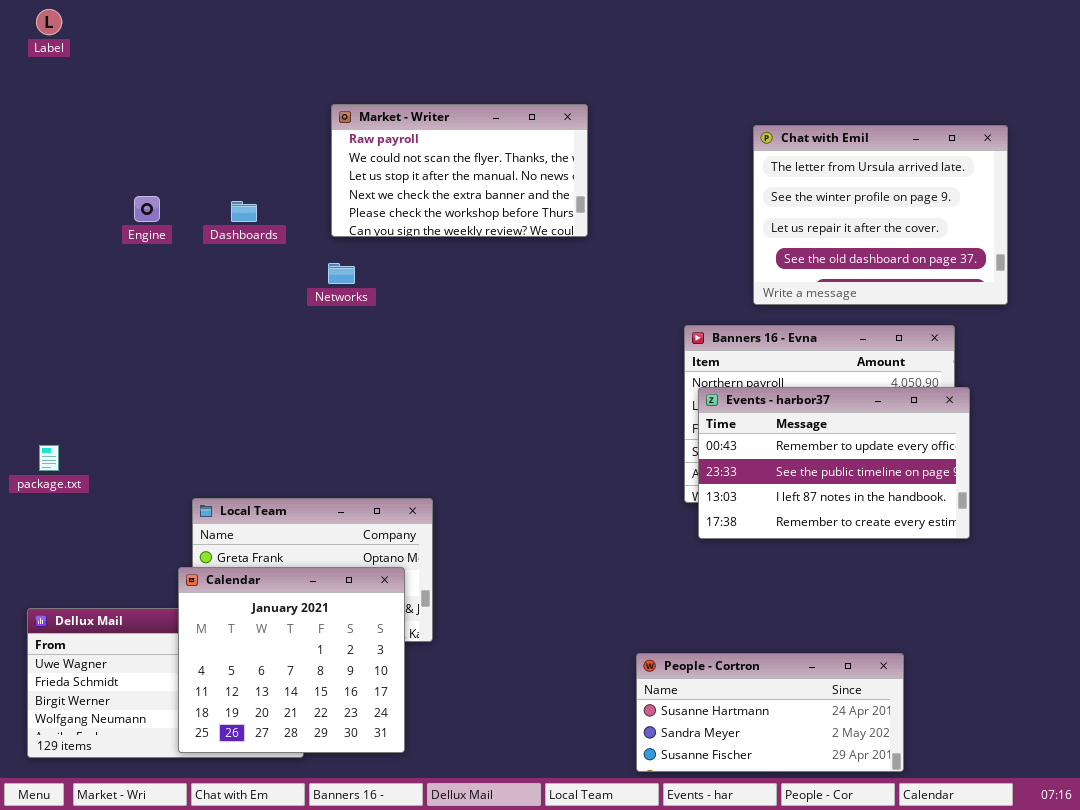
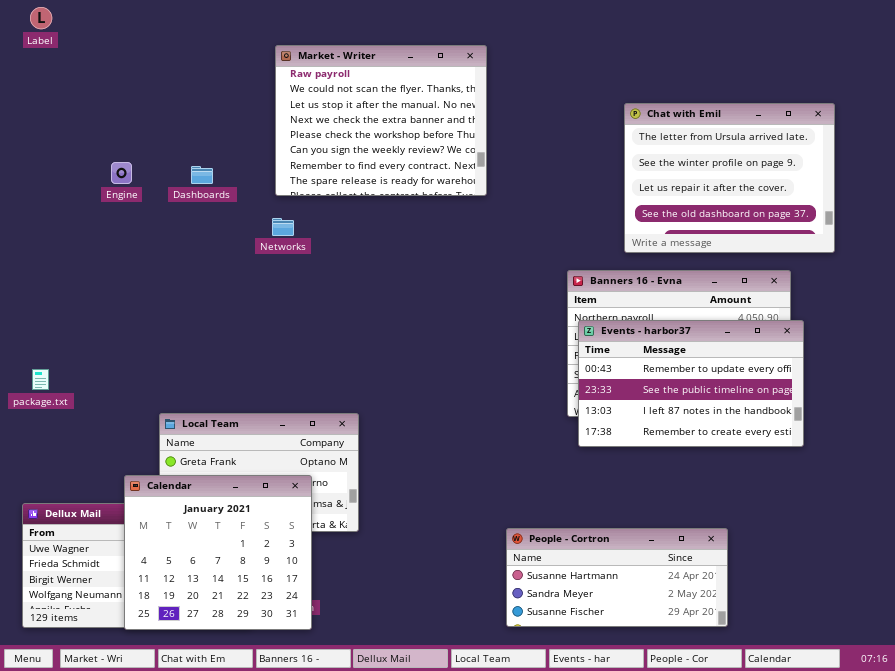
Market - Writer: [331,104,588,237] -> [275,45,487,196], resized
Calendar: [178,567,405,753] -> [124,475,312,630], moved
People - Cortron: [636,653,904,772] -> [506,528,728,627], moved

